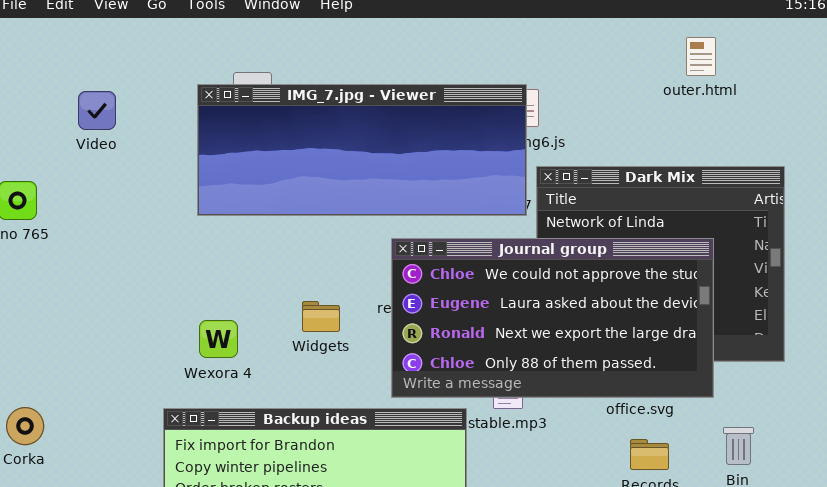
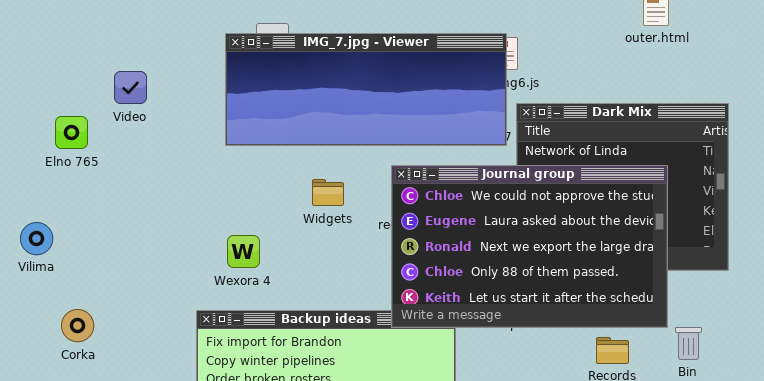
Video: [78,91,116,130] -> [114,71,147,104], moved
Journal group: [391,238,714,398] -> [391,165,668,328], resized
Widgets: [302,301,340,332] -> [312,179,344,206], moved

